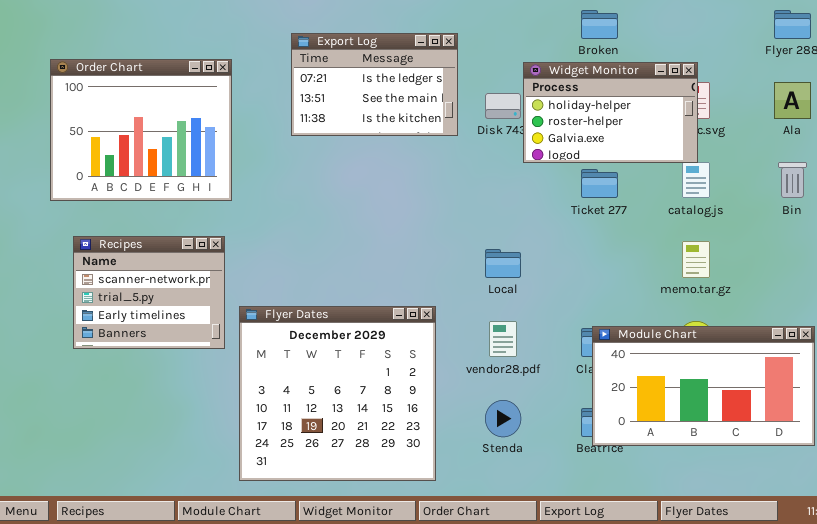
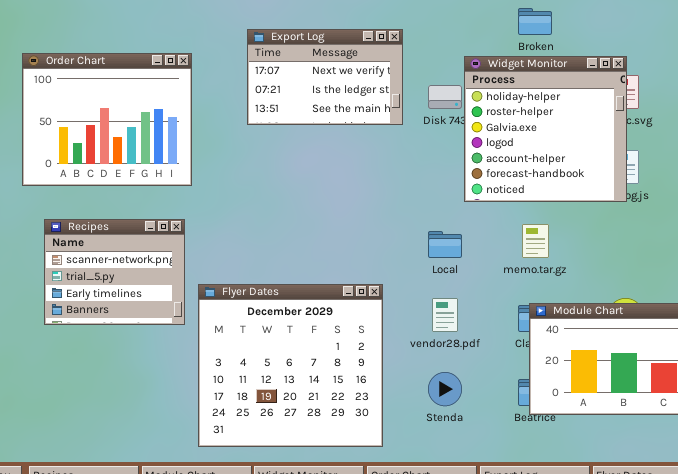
Export Log: [291,33,458,136] -> [247,29,403,125], scrolled up 1 row
Widget Monitor: [523,62,698,163] -> [464,56,627,202], resized
memo.tar.gz: [682,241,710,278] -> [522,224,549,258], moved

